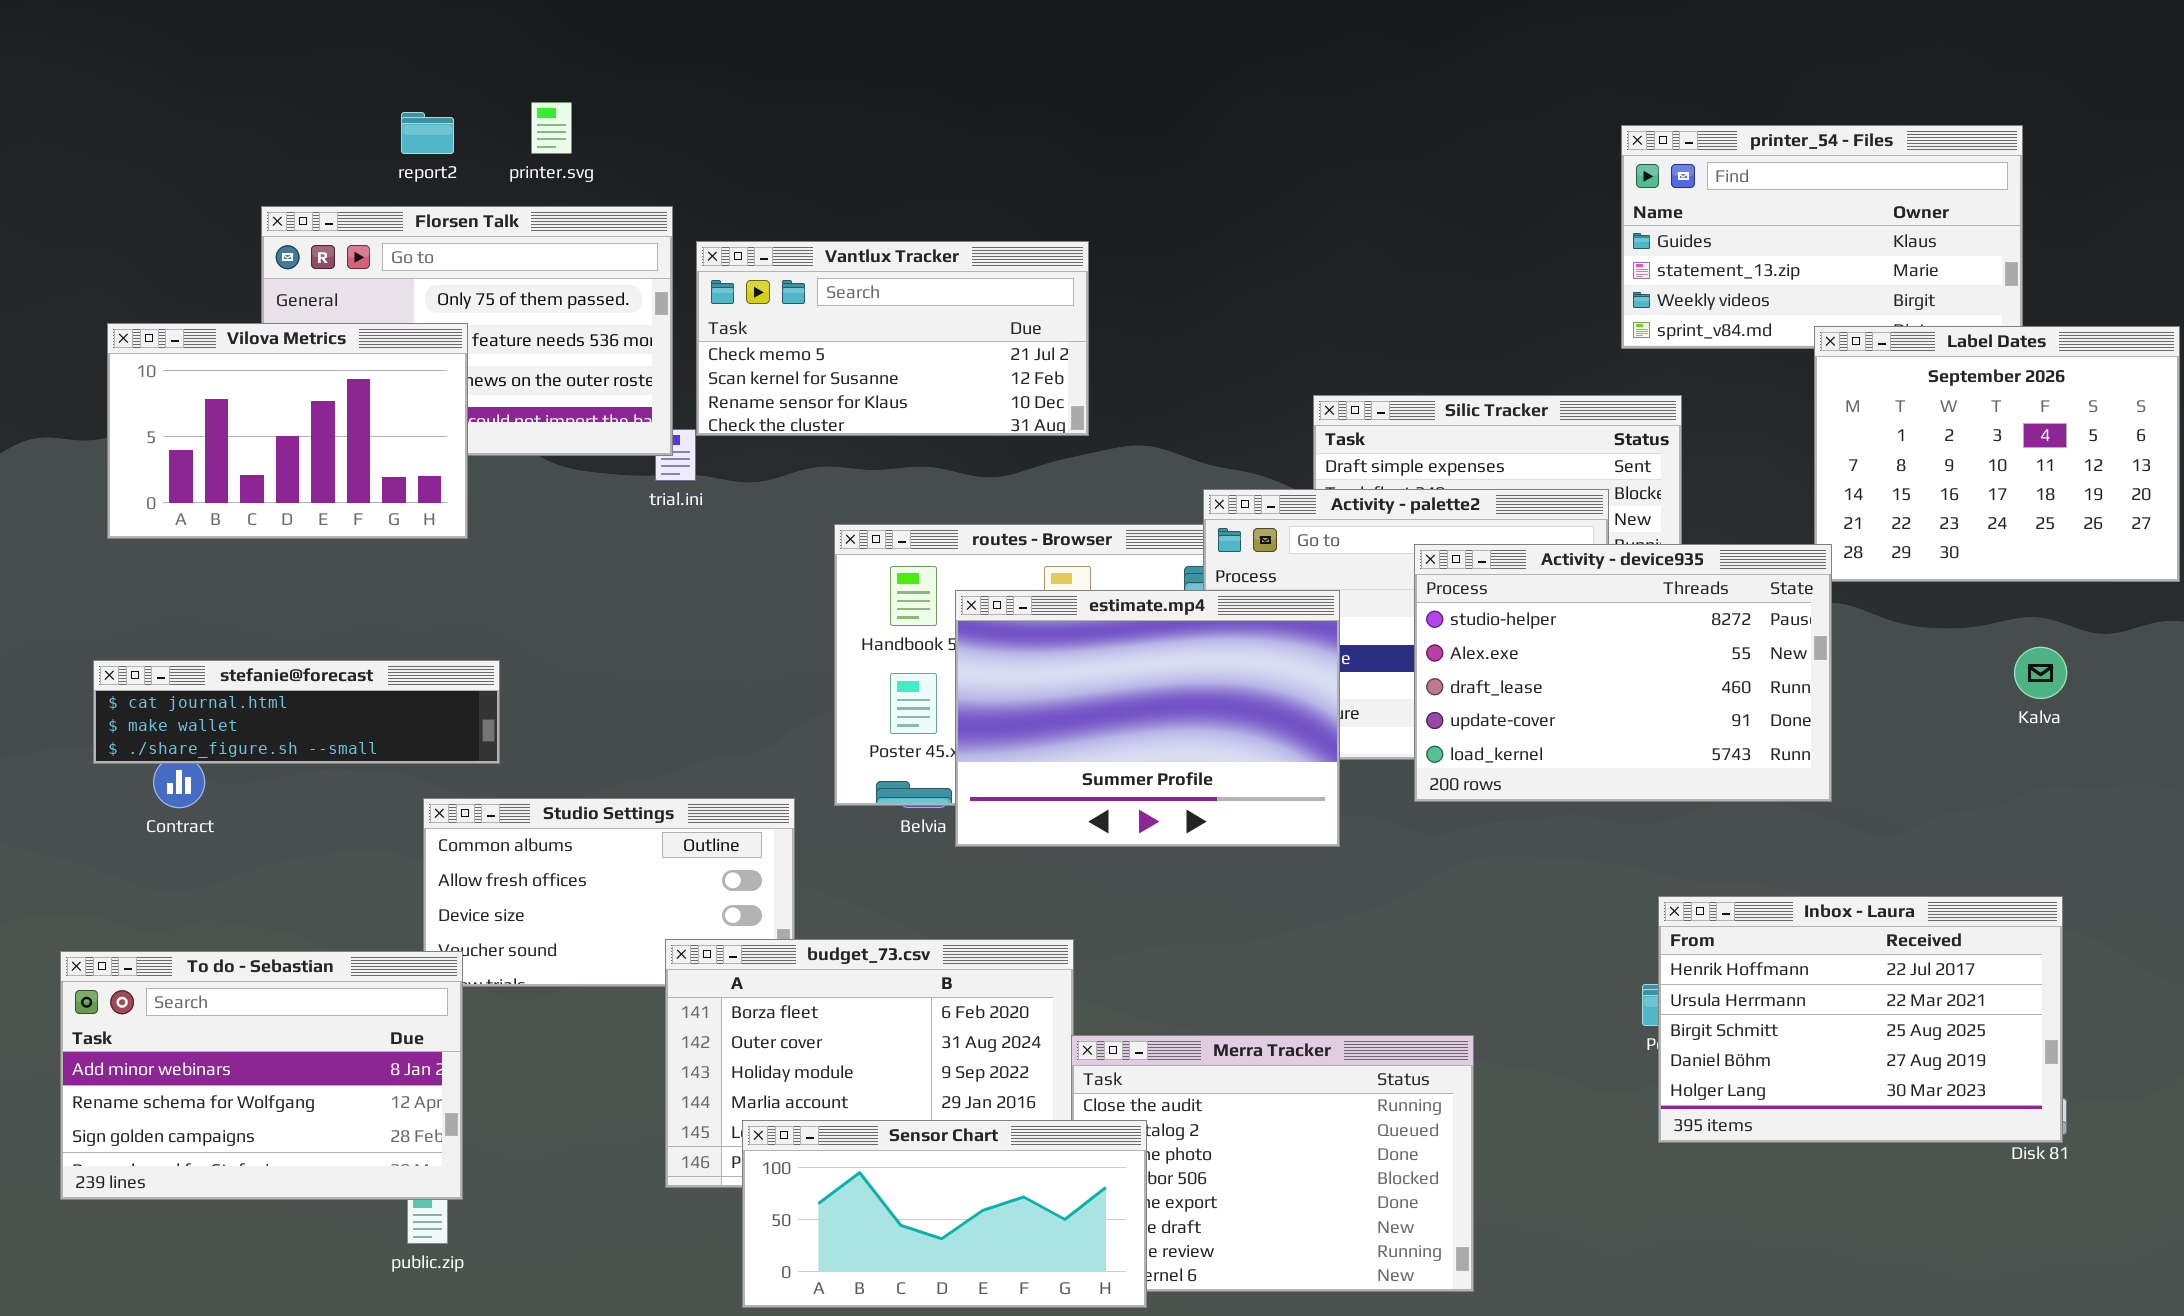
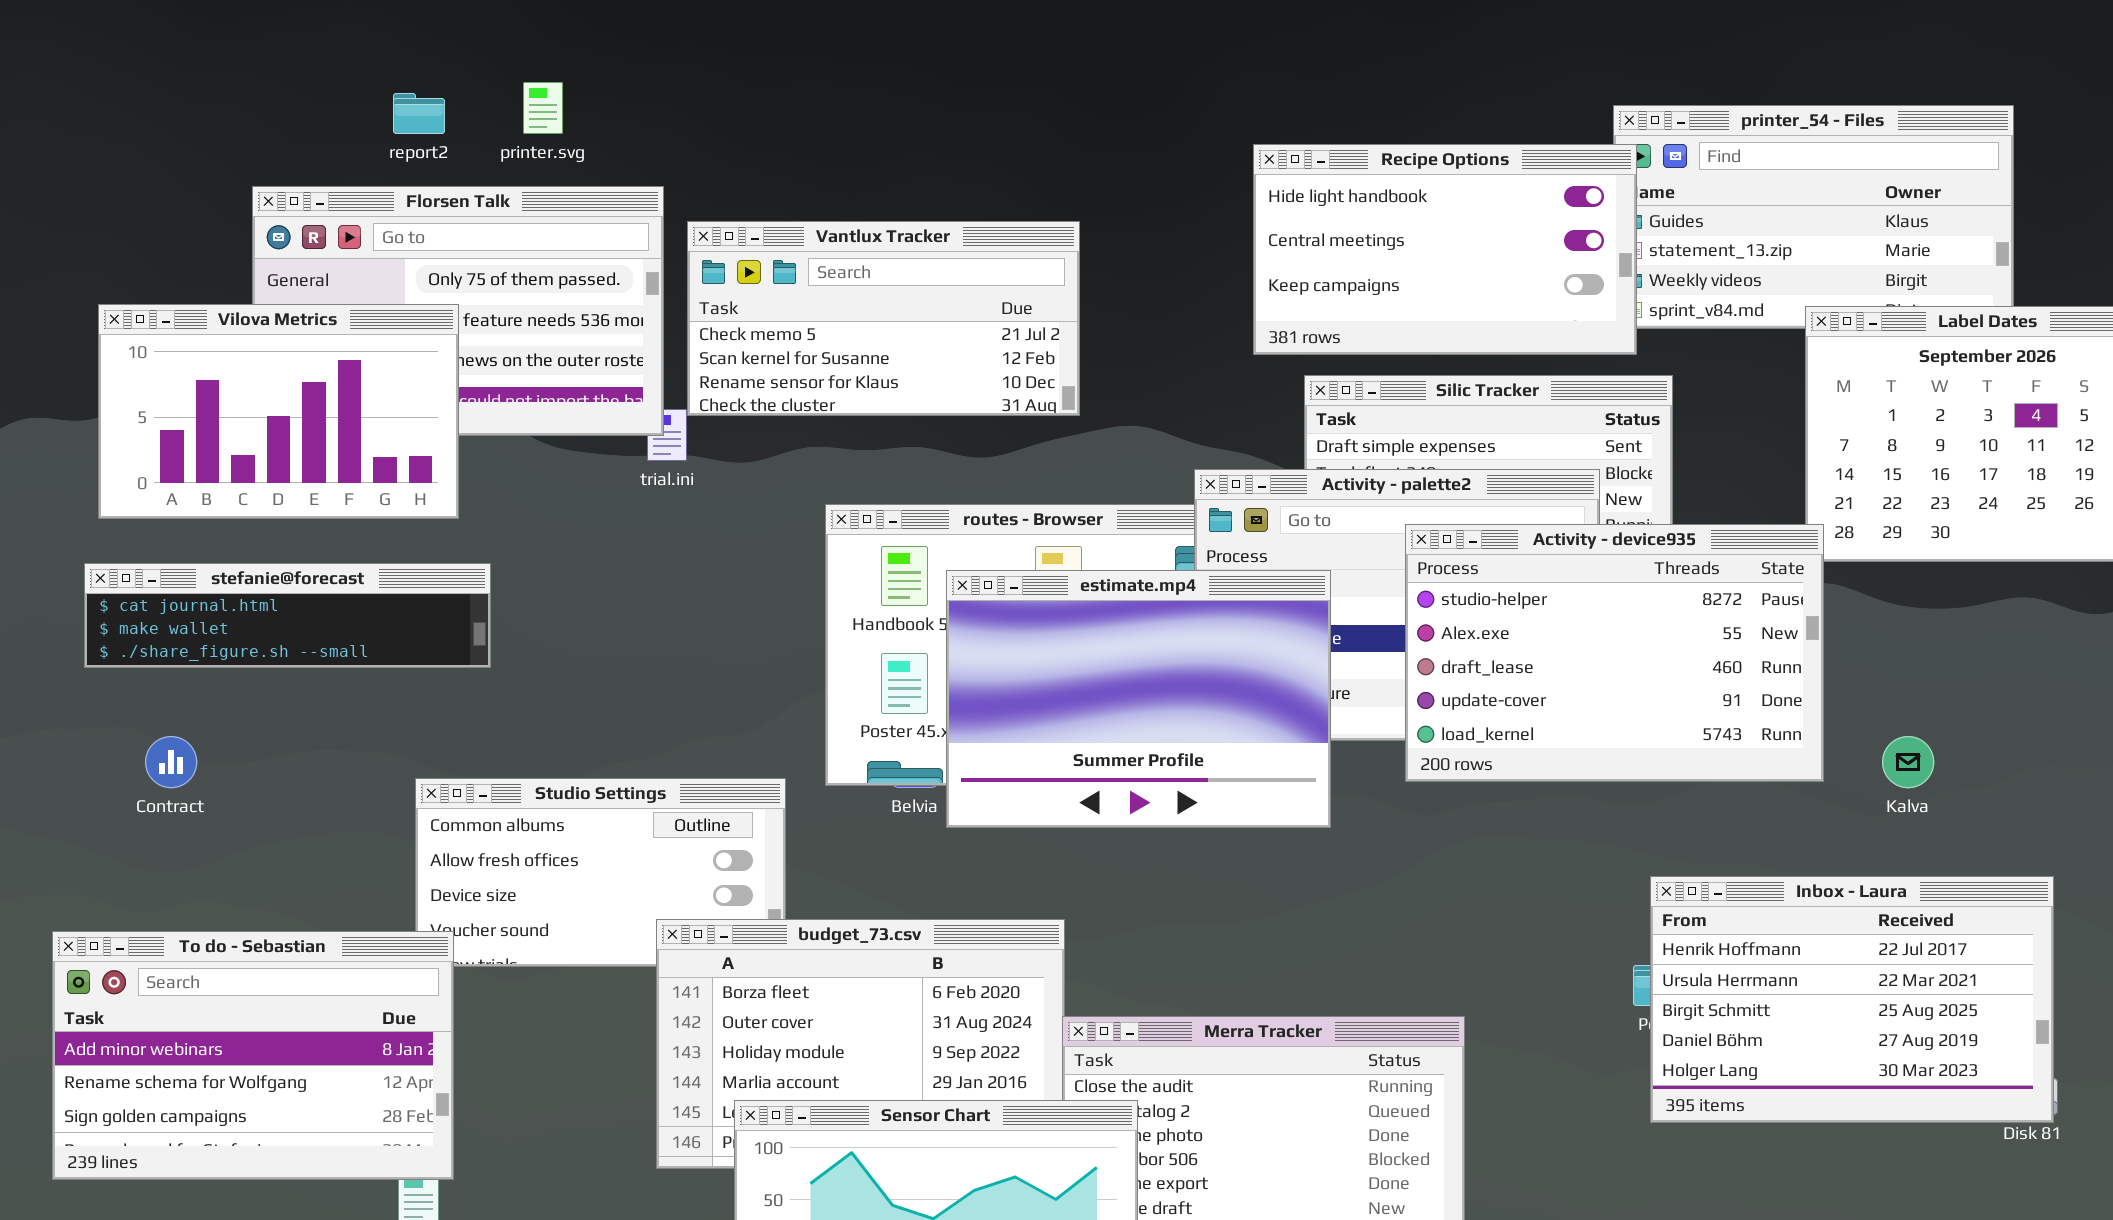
Recipe Options: none -> [1253,144,1637,355], opened
Kalva: [2014,647,2067,699] -> [1882,736,1934,788], moved
stefanie@forecast: [93,660,500,764] -> [84,563,491,668], moved

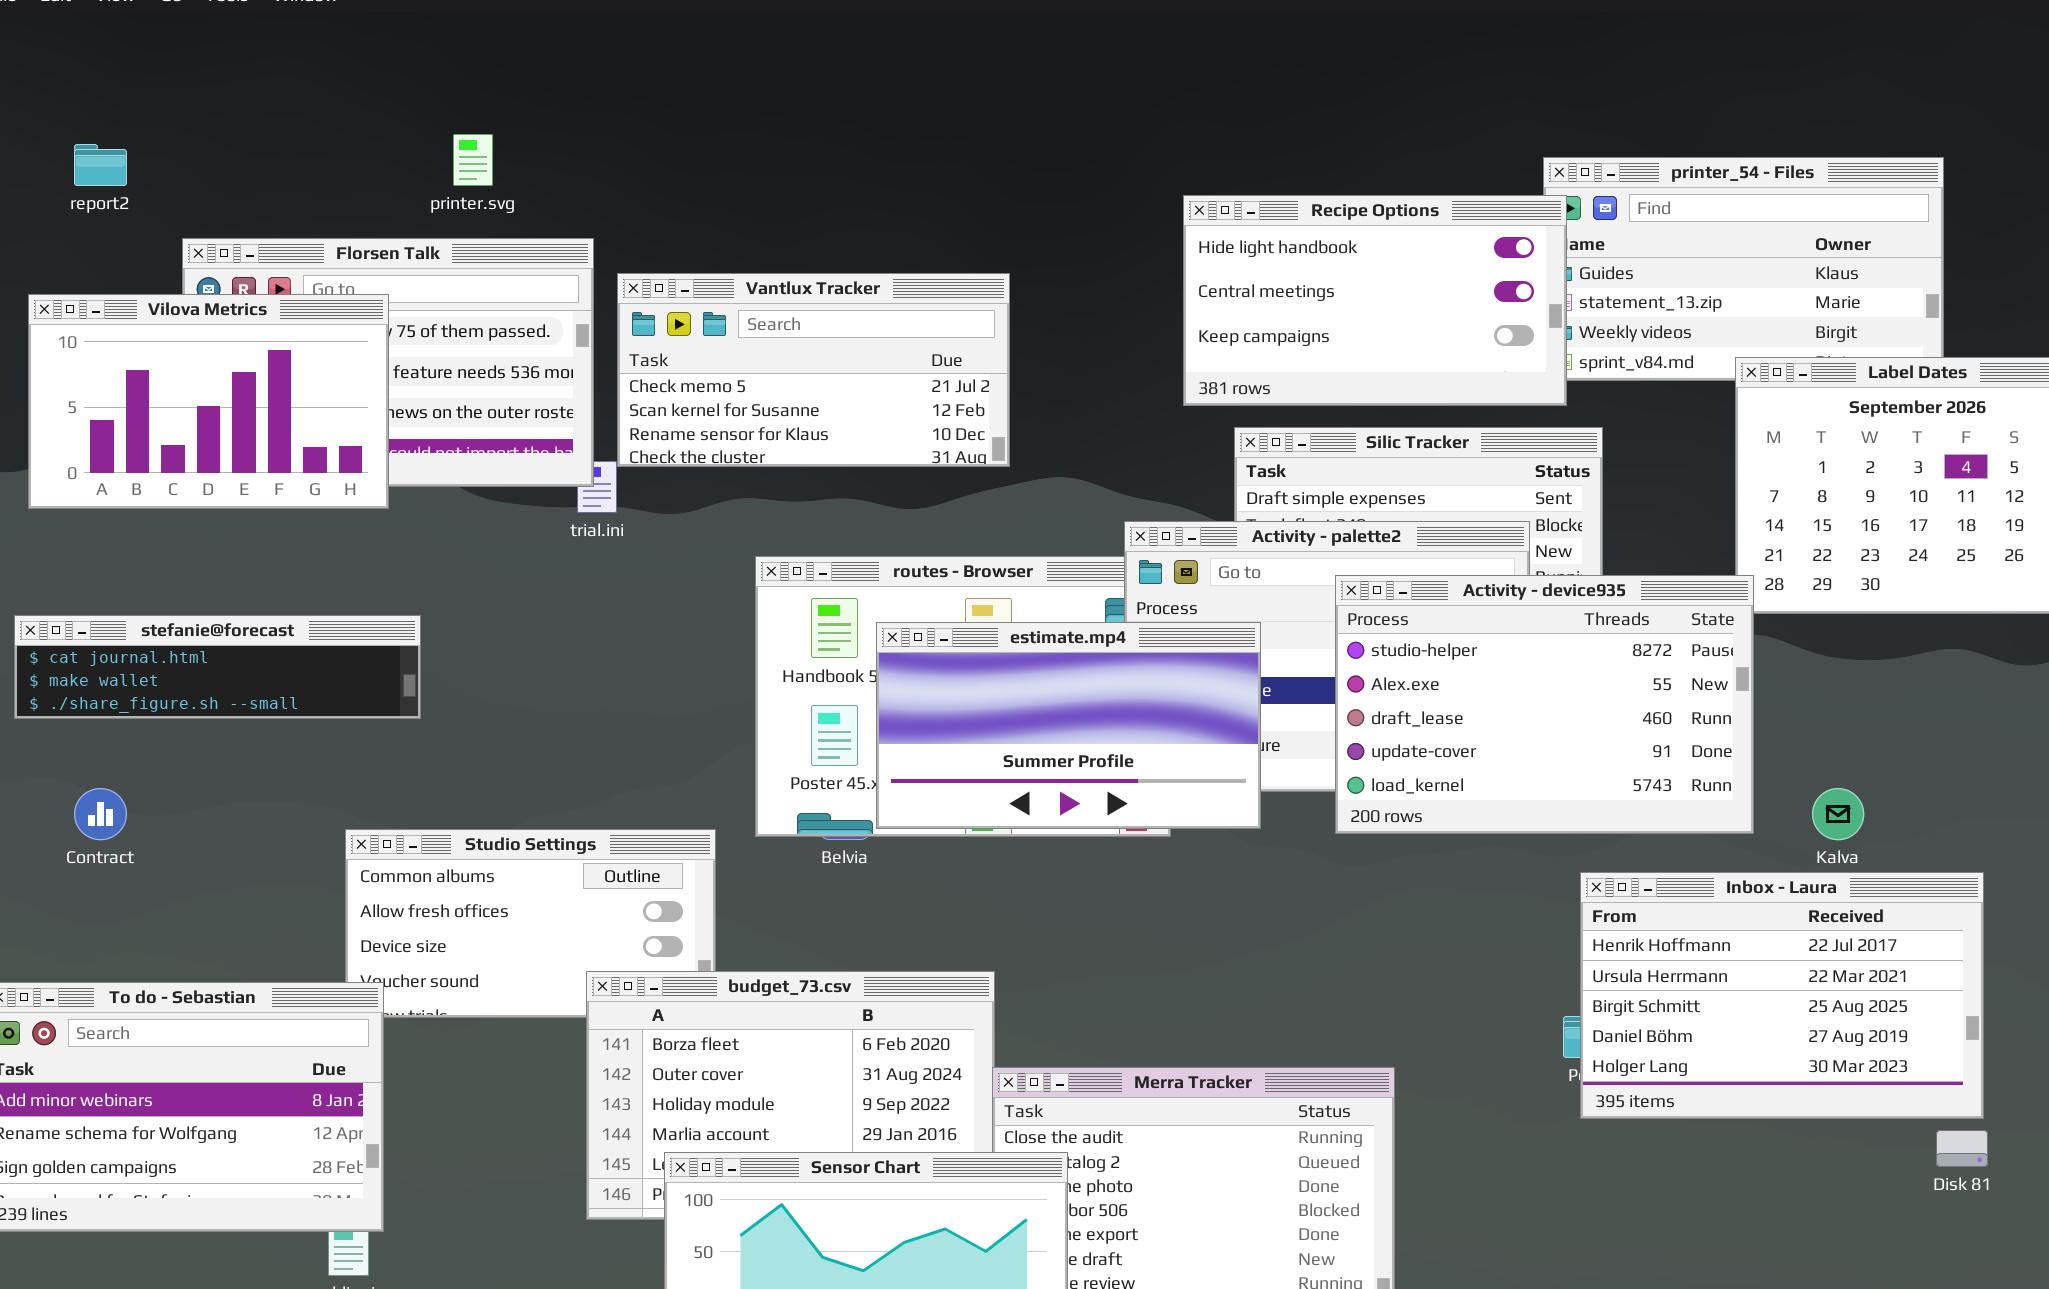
report2: [393,93,445,134] -> [74,144,127,186], moved
Vilova Metrics: [98,304,459,519] -> [28,294,389,509], moved
estimate.mp4: [946,570,1331,828] -> [876,622,1261,829], resized
Inbox - Laura: [1650,876,2054,1123] -> [1580,872,1984,1119], moved

